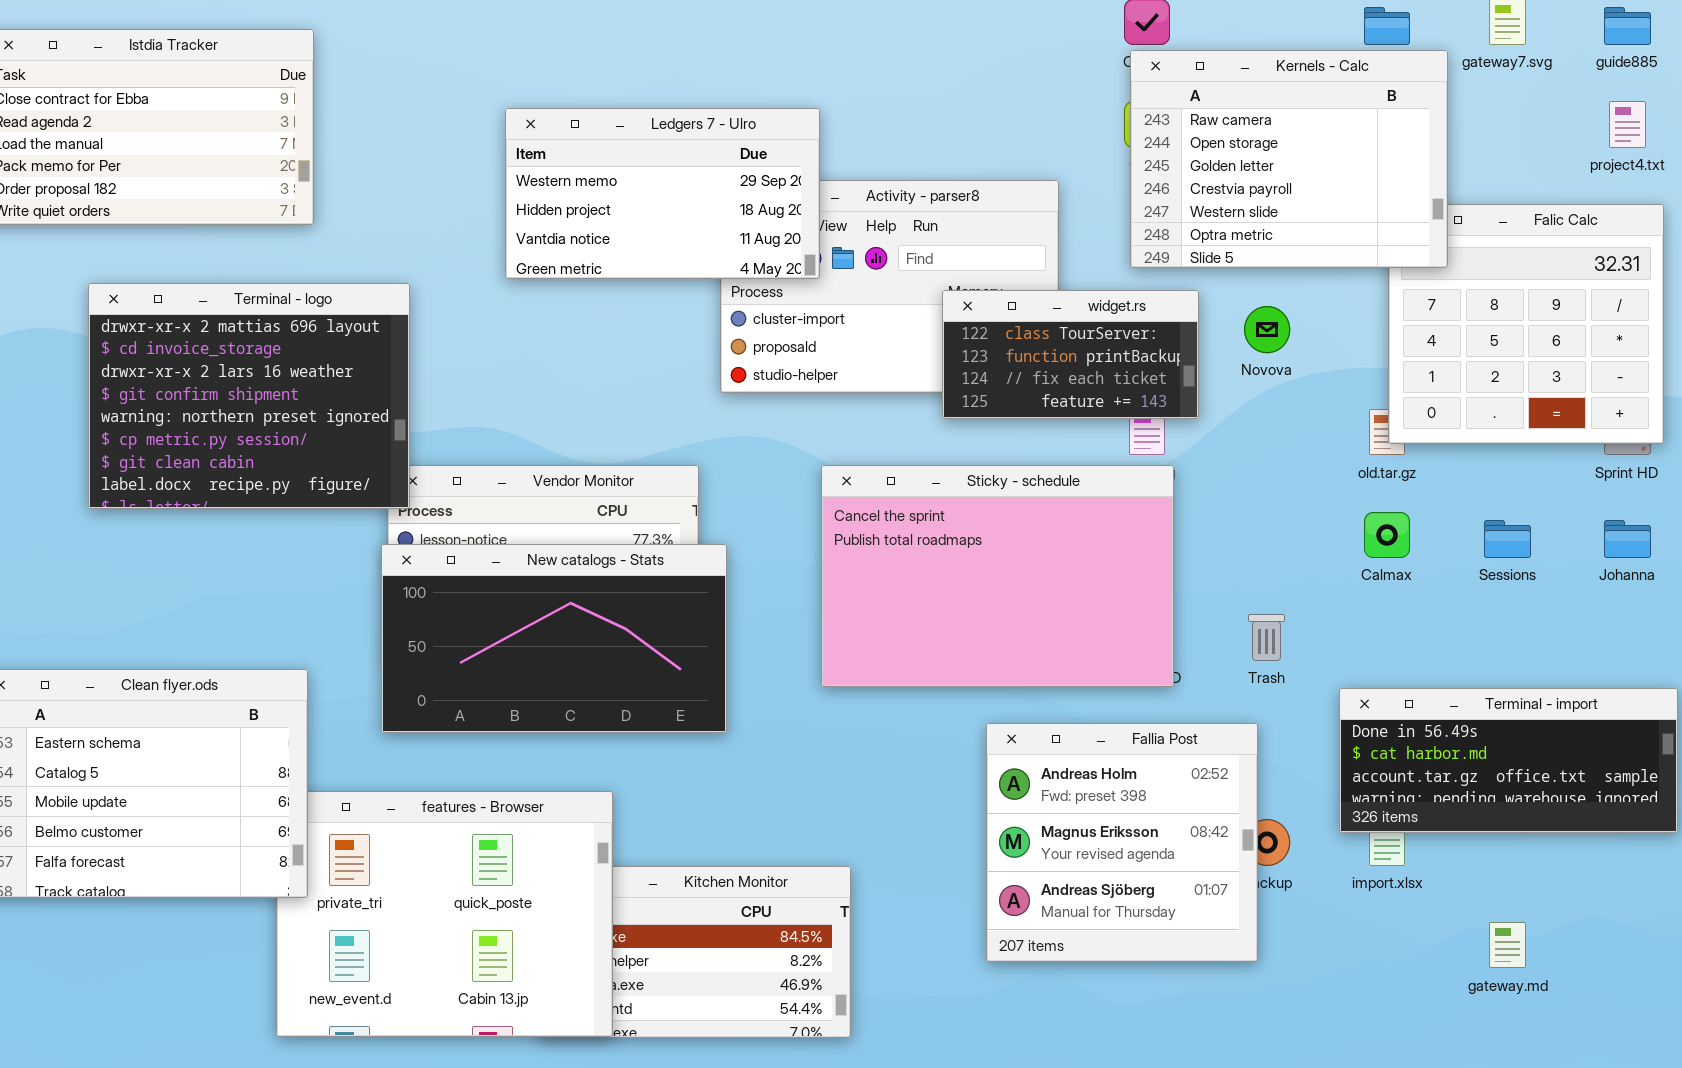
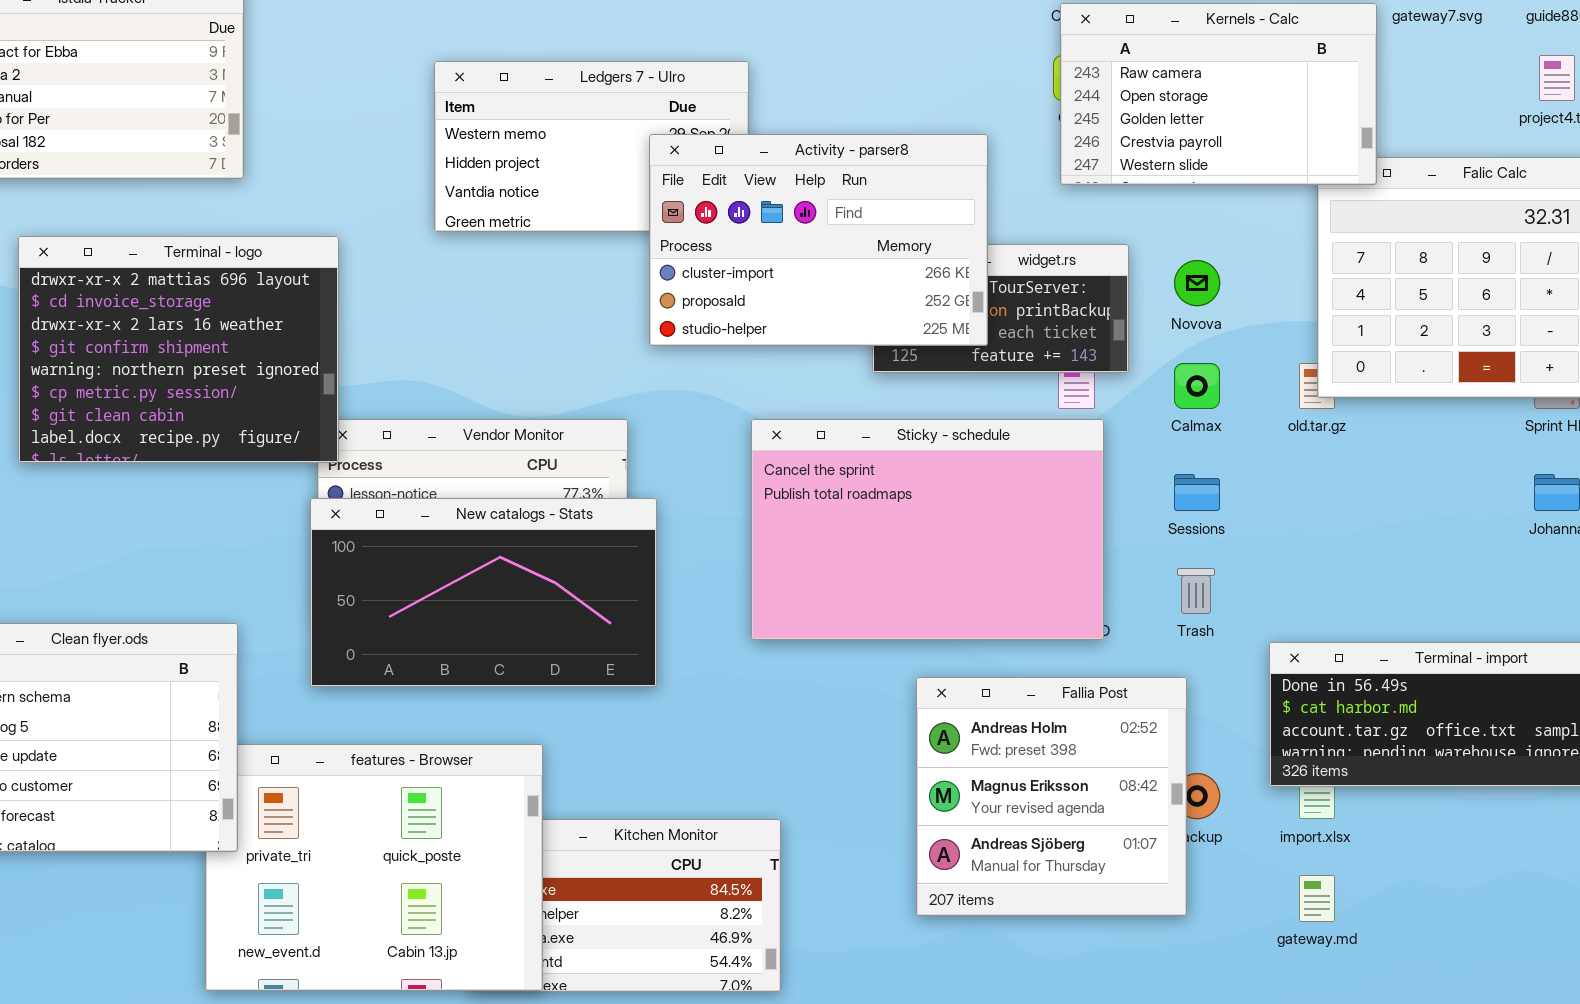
Kernels - Calc: [1130,50,1448,268] -> [1060,3,1377,185], resized
Activity - parser8: [720,180,1059,393] -> [649,134,988,346], raised
Calmax: [1364,512,1410,558] -> [1174,363,1220,409], moved
Sessions: [1484,520,1531,558] -> [1174,474,1220,511], moved
gateway.md: [1489,922,1526,968] -> [1299,875,1335,922], moved

